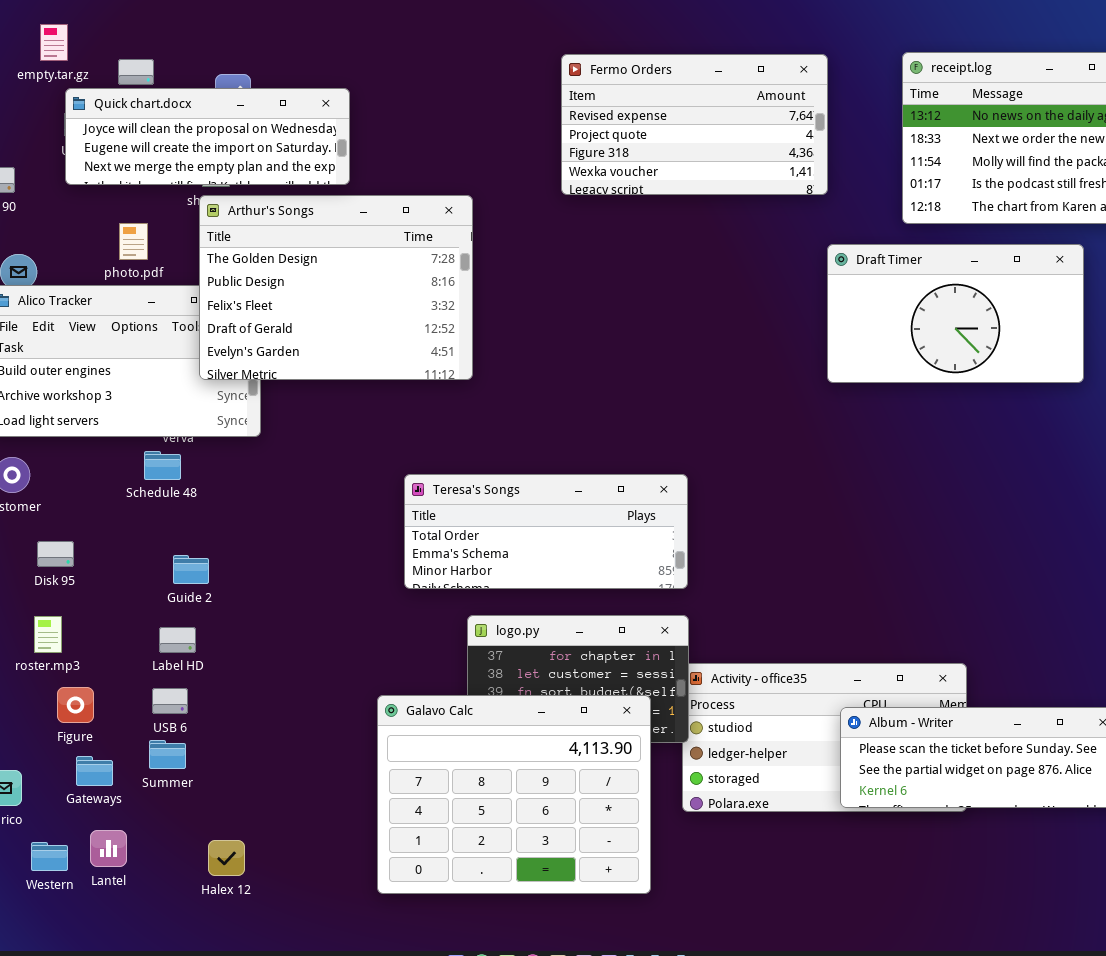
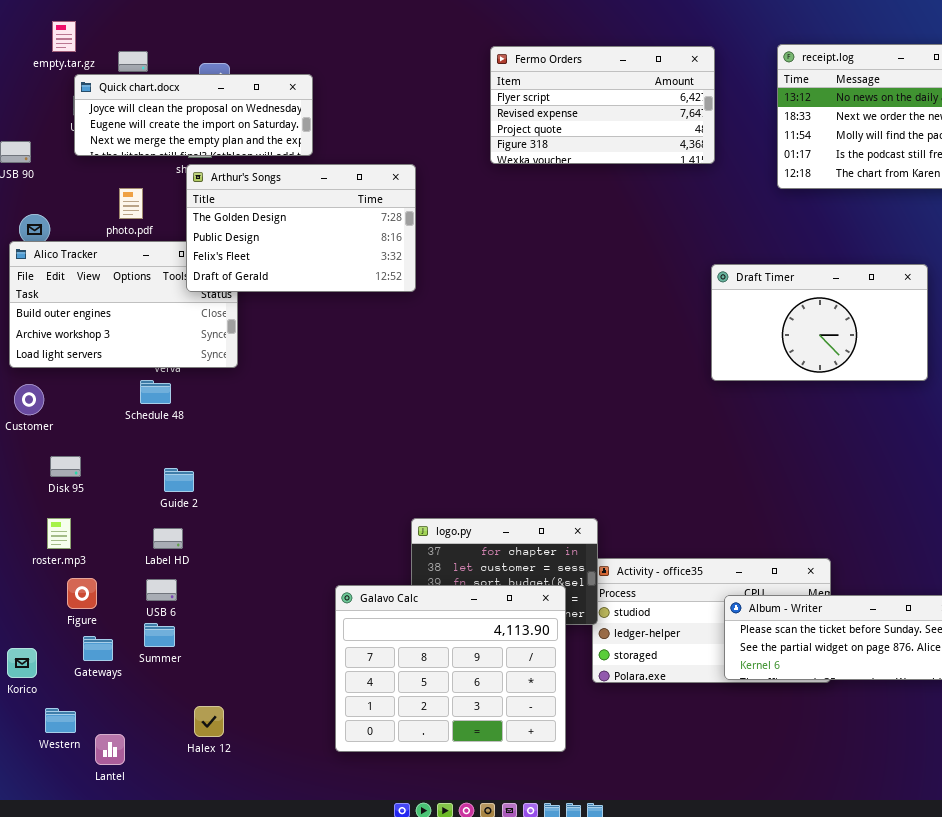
Fermo Orders: [561,54,828,195] -> [490,46,715,164], scrolled up 1 row
Arthur's Songs: [199,195,473,380] -> [186,164,416,292], resized
Draft Timer: [827,244,1084,383] -> [711,264,928,381], moved
Teresa's Songs: [404,474,688,589] -> none, closed
Lantel: [90,830,127,867] -> [95,734,125,765], moved

